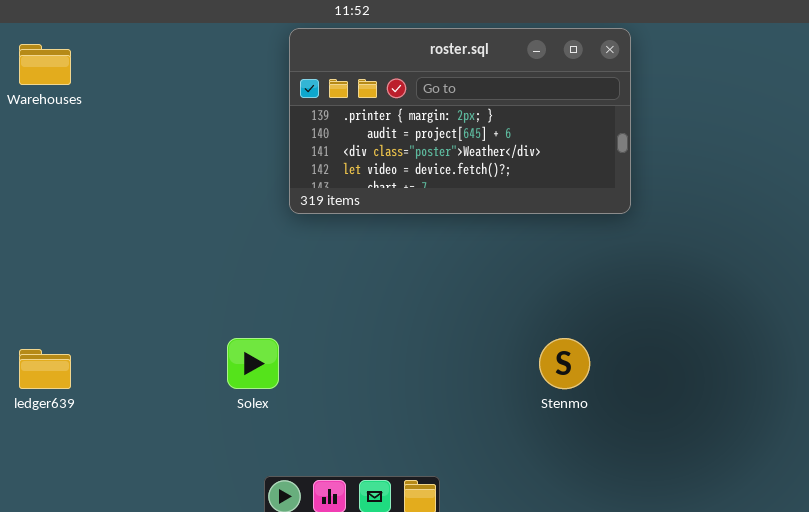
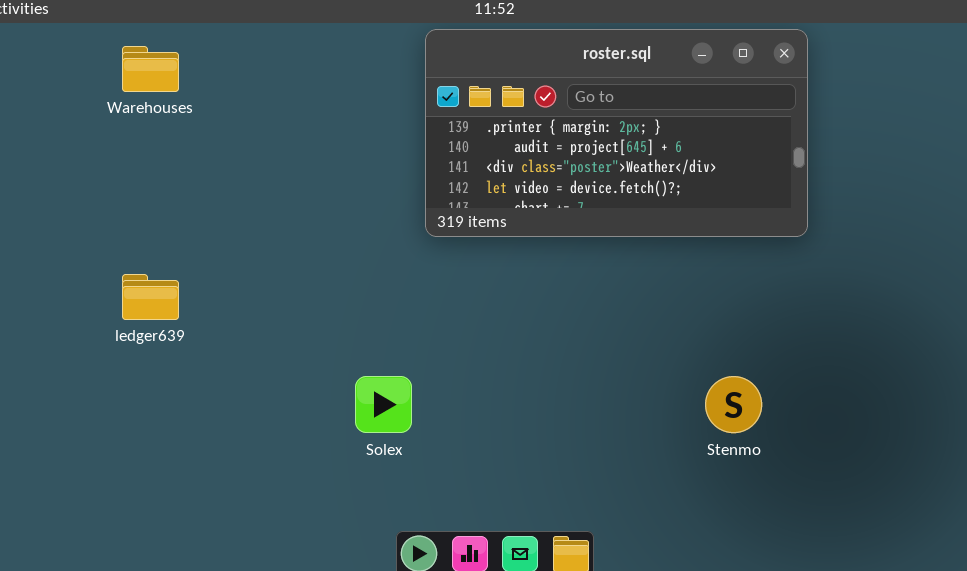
ledger639: [19,349,71,389] -> [122,274,179,320], moved

